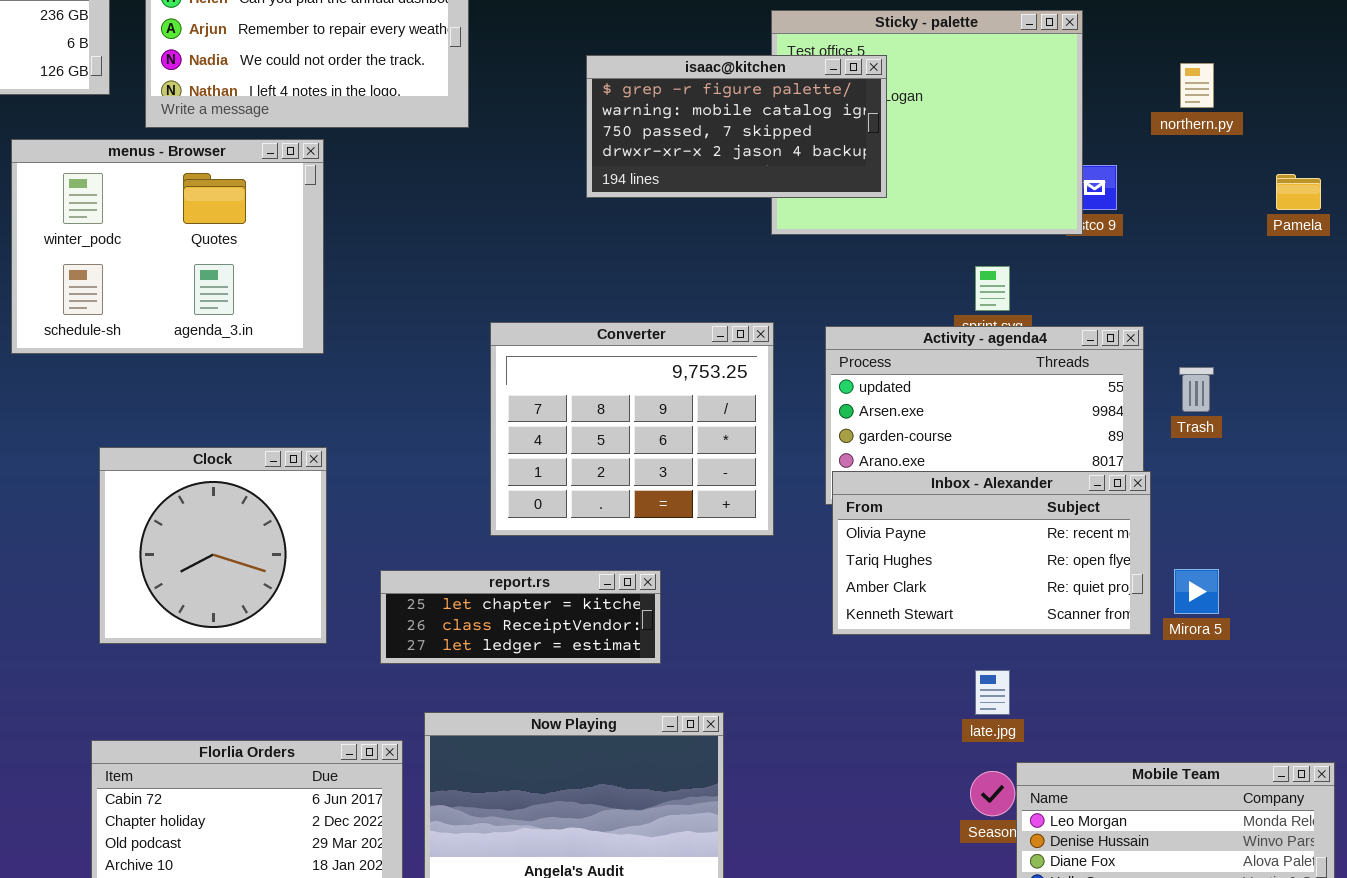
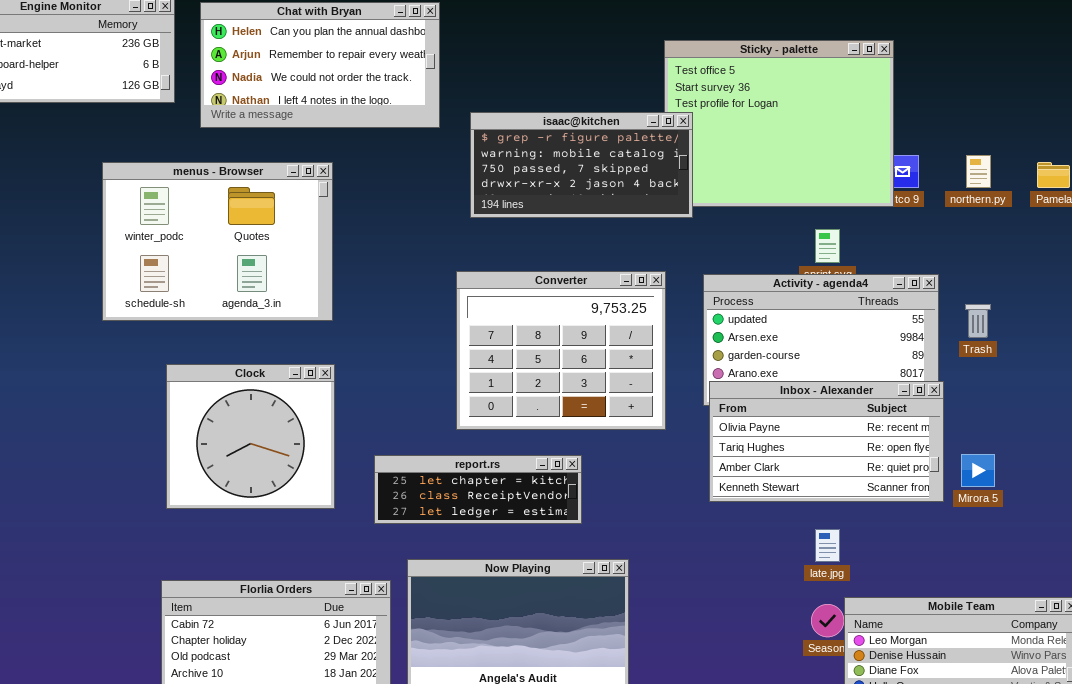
isaac@kitchen: [586,55,887,198] -> [470,112,693,218], moved
northern.py: [1180,63,1214,108] -> [966,155,991,188], moved
menus - Browser: [11,139,324,354] -> [102,162,333,321], moved

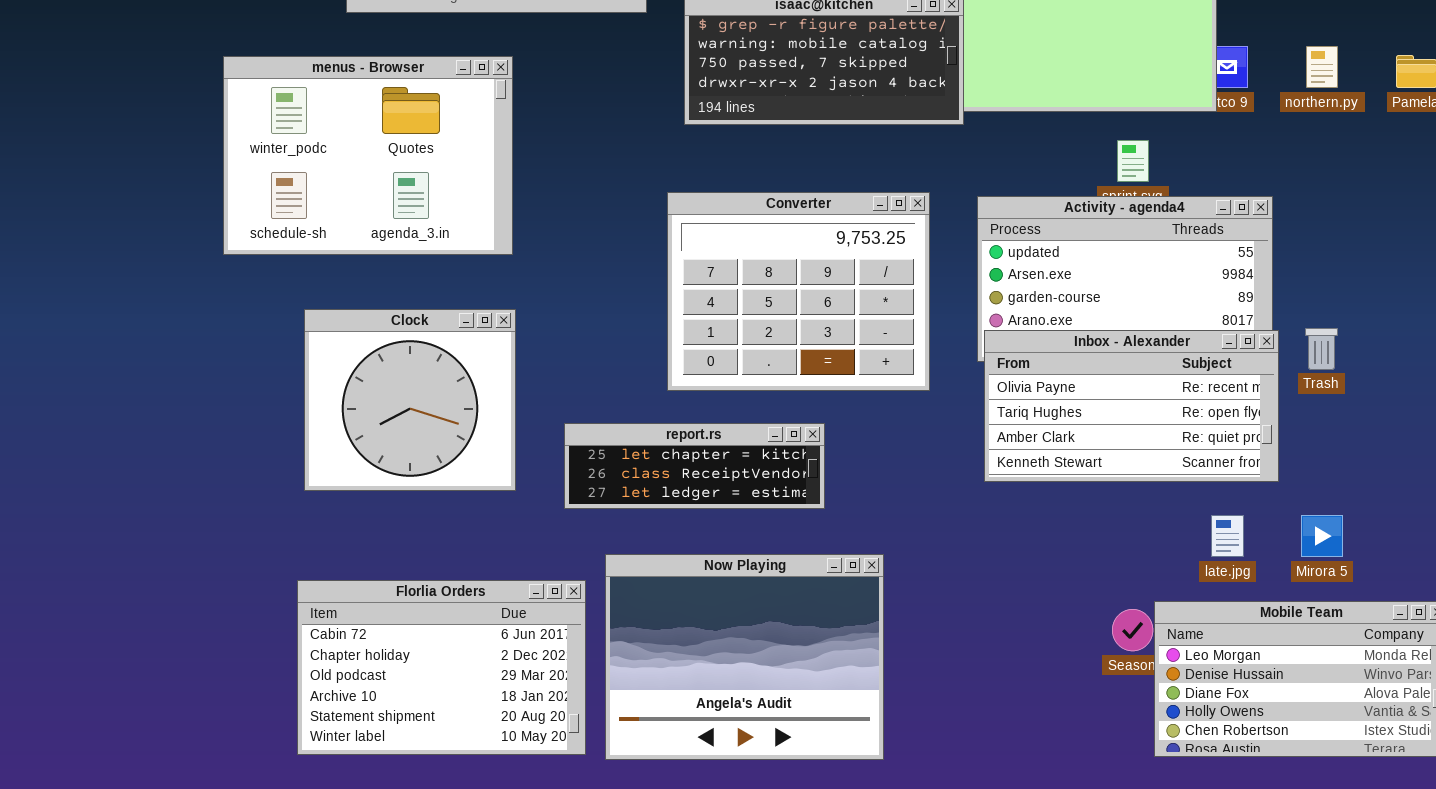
Trash: [965,304,991,338] -> [1305,328,1338,370], moved
Mirora 5: [961,454,995,487] -> [1301,515,1343,557], moved
late.jpg: [815,529,840,562] -> [1211,515,1244,557], moved

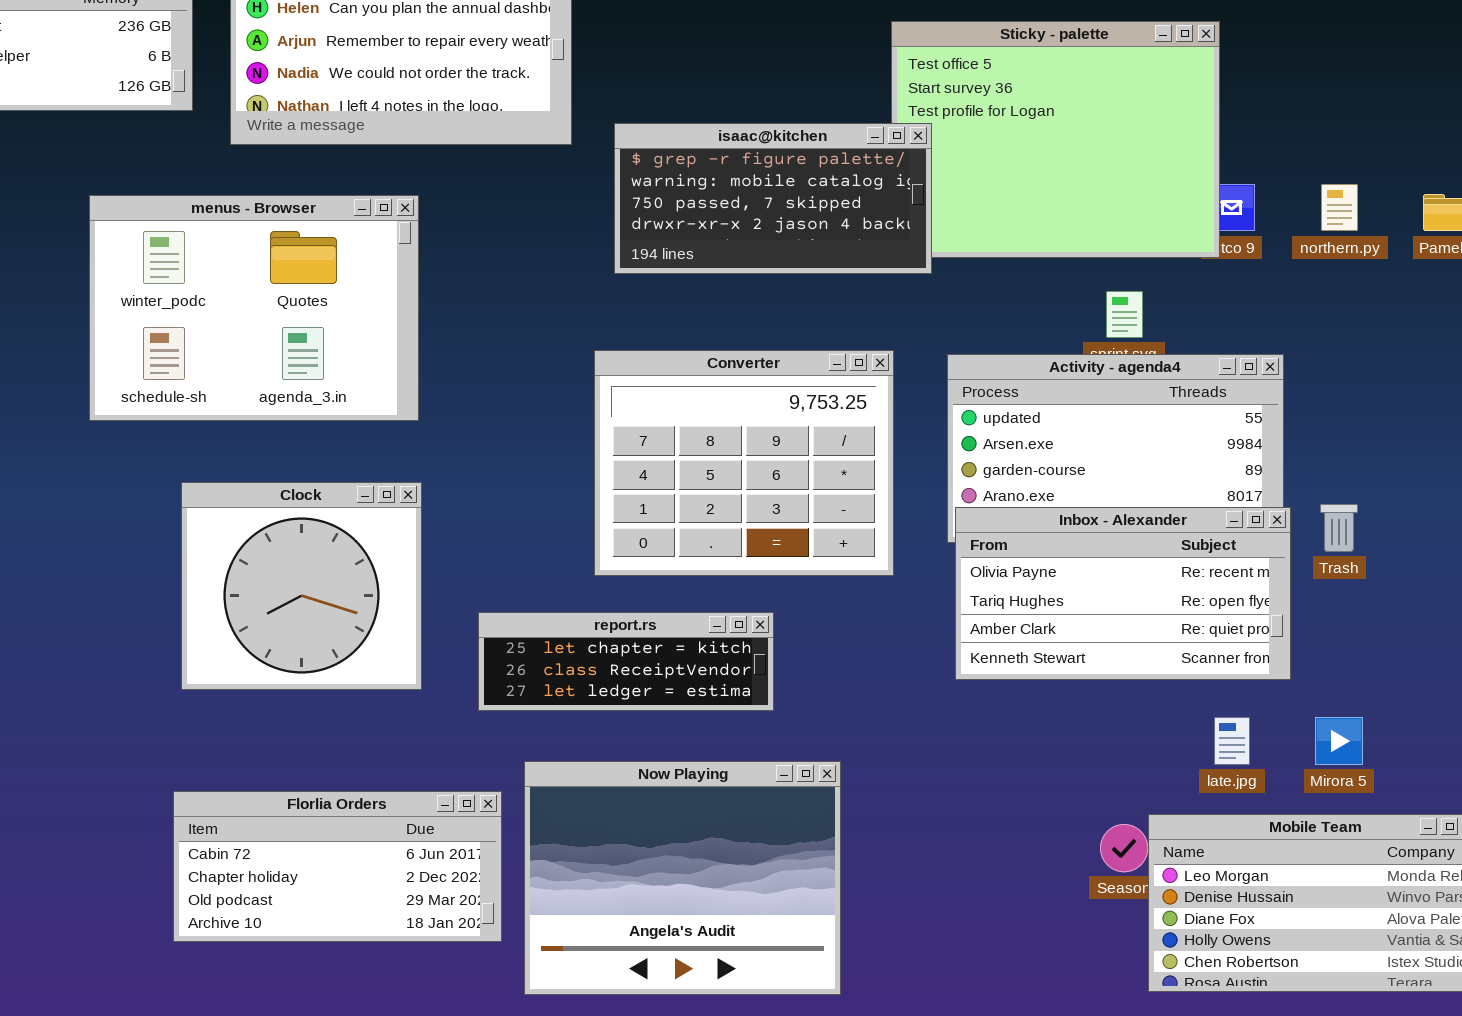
Florlia Orders: [297,580,586,755] -> [173,791,502,942], resized

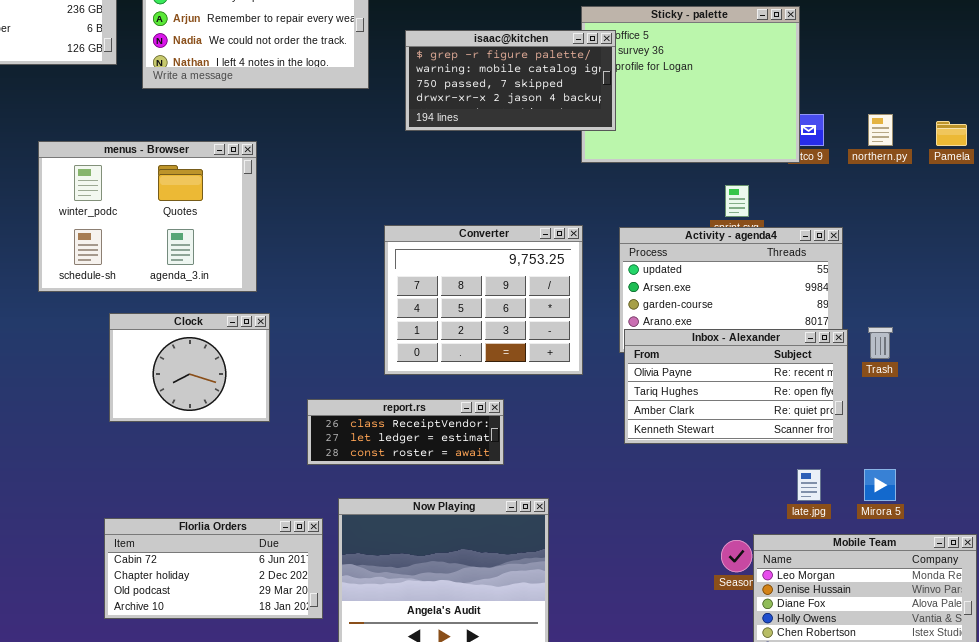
isaac@kitchen: [614,123,932,274] -> [405,30,616,131], moved
menus - Browser: [89,195,419,421] -> [38,141,257,292], moved
Clock: [181,482,422,690] -> [109,313,270,422], resized
report.rs: [478,612,774,711] -> [307,399,504,465], scrolled down 1 row

